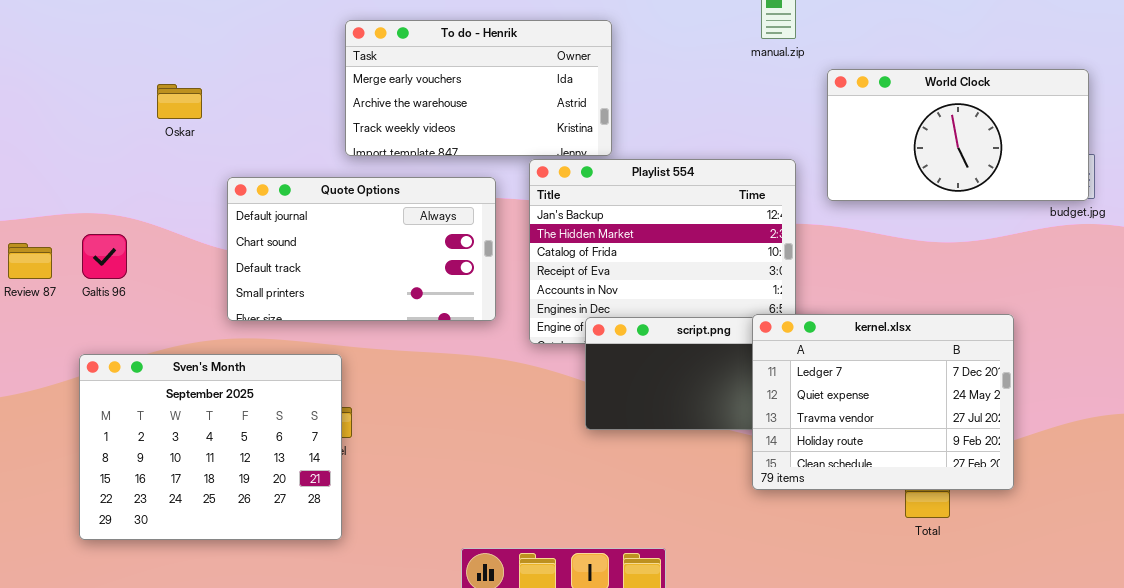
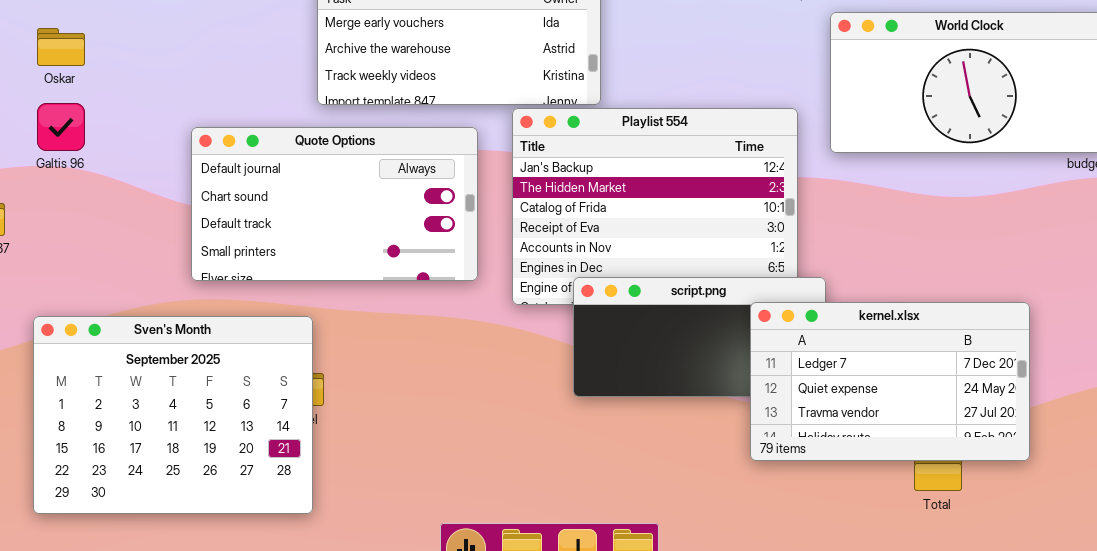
Oskar: [157,84,202,119] -> [37,28,85,66], moved
Galtis 96: [82,234,127,279] -> [37,103,85,151], moved
kernel.xlsx: [752,314,1014,490] -> [750,302,1030,461], resized

